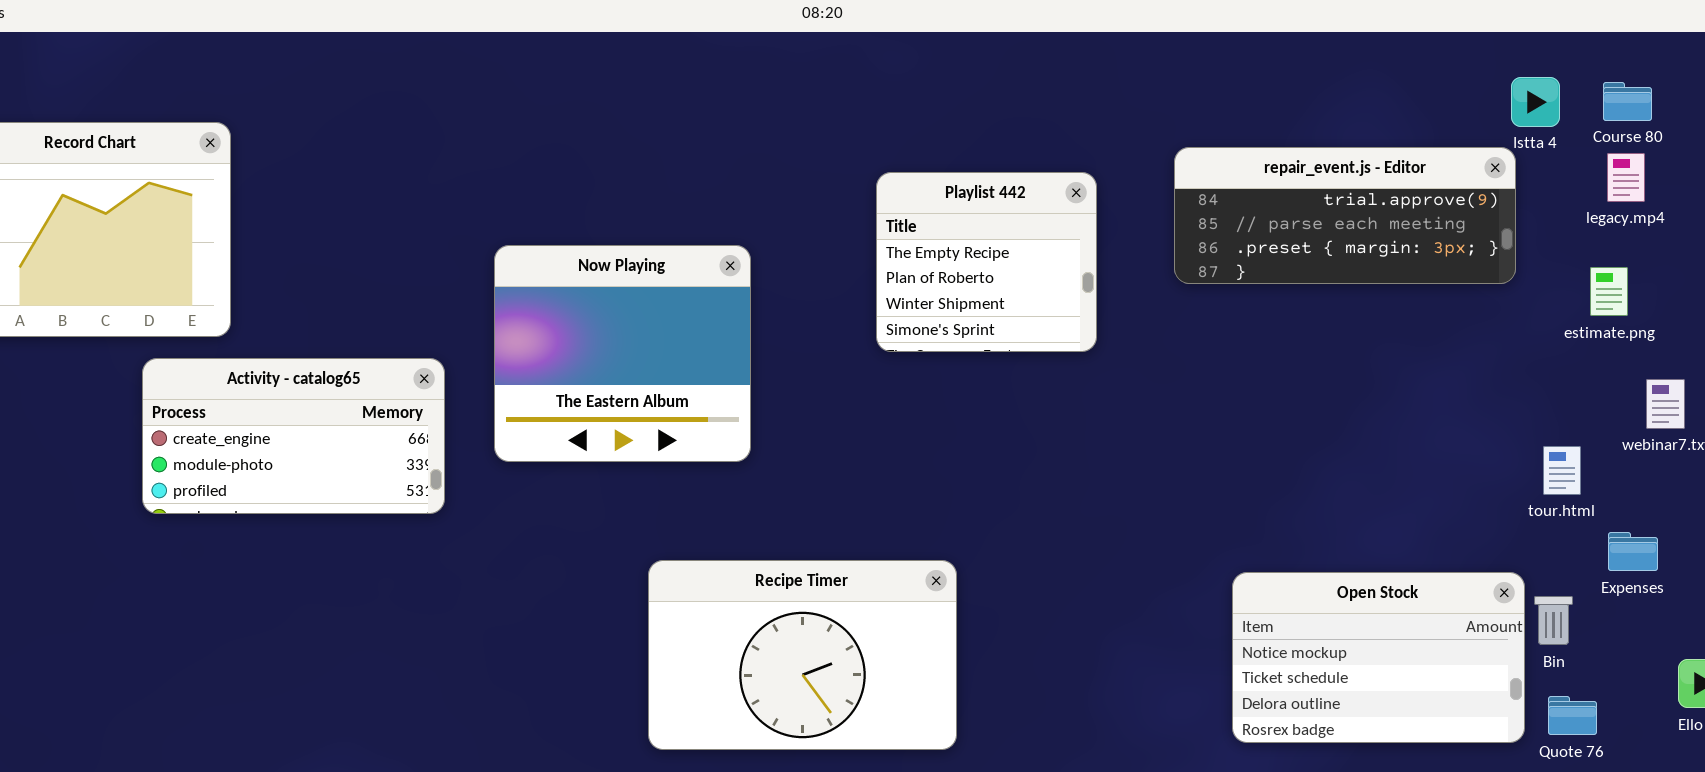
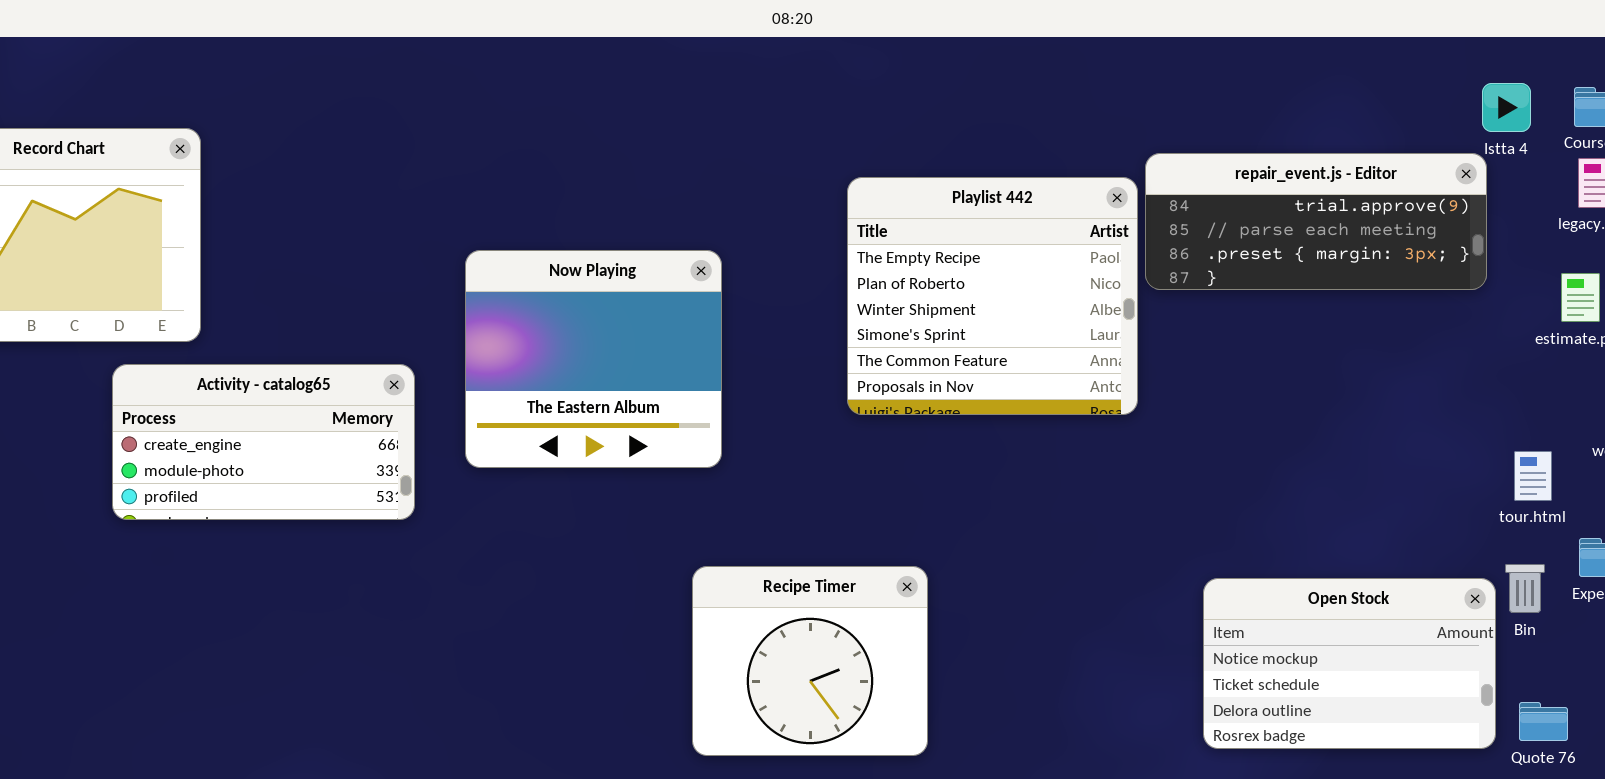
Playlist 442: [876,172,1097,352] -> [847,177,1138,415], resized
Recipe Timer: [648,560,957,750] -> [692,566,928,756], resized
Bin: [1534,596,1573,645] -> [1505,564,1545,613], moved

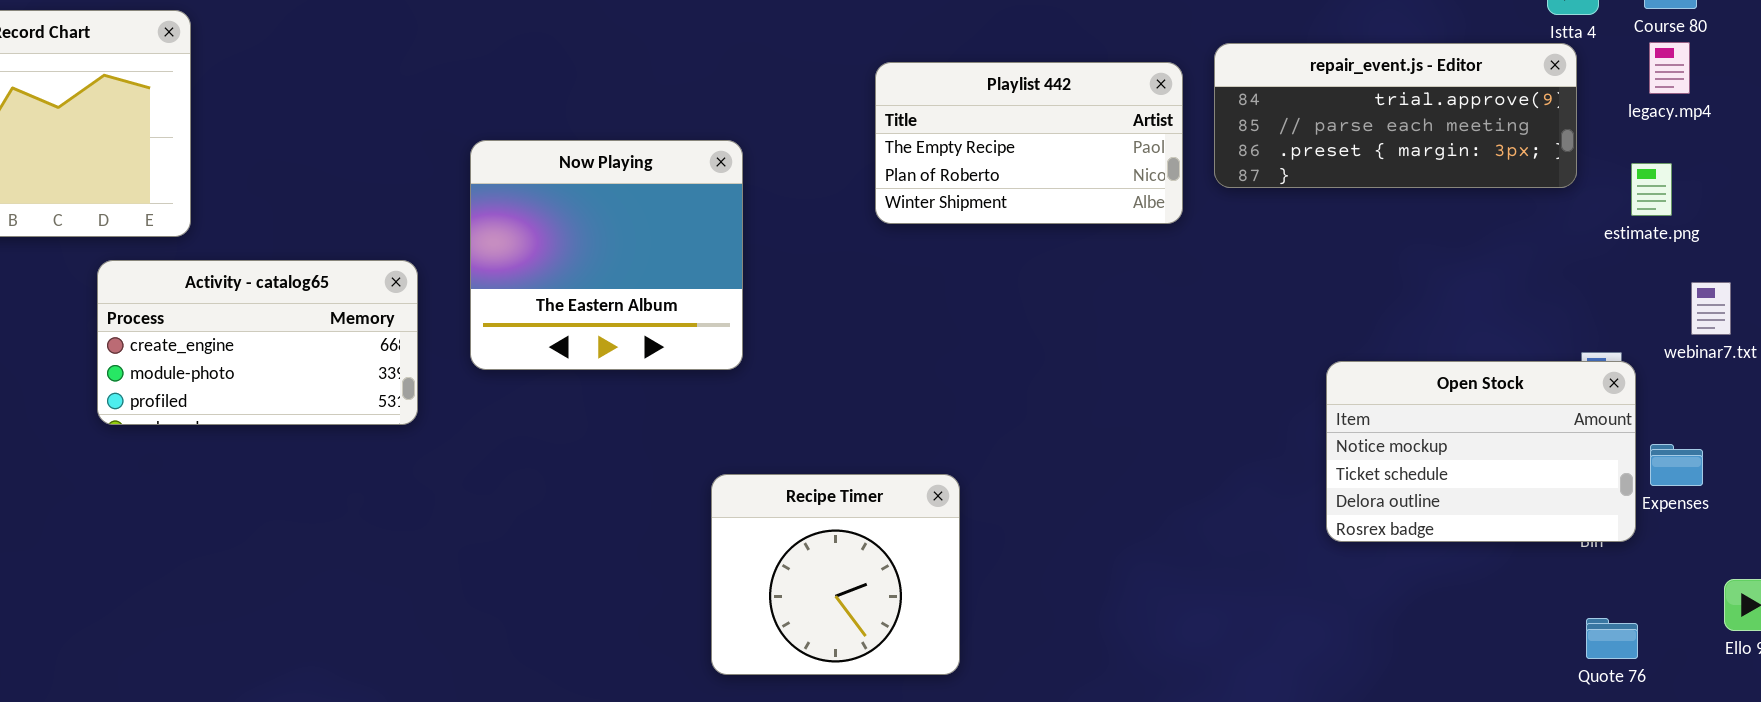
repair_event.js - Editor: [1145,153,1487,290] -> [1214,43,1577,188], moved
Playlist 442: [847,177,1138,415] -> [875,62,1183,224], resized
Open Stock: [1203,578,1496,749] -> [1326,361,1636,542], moved

